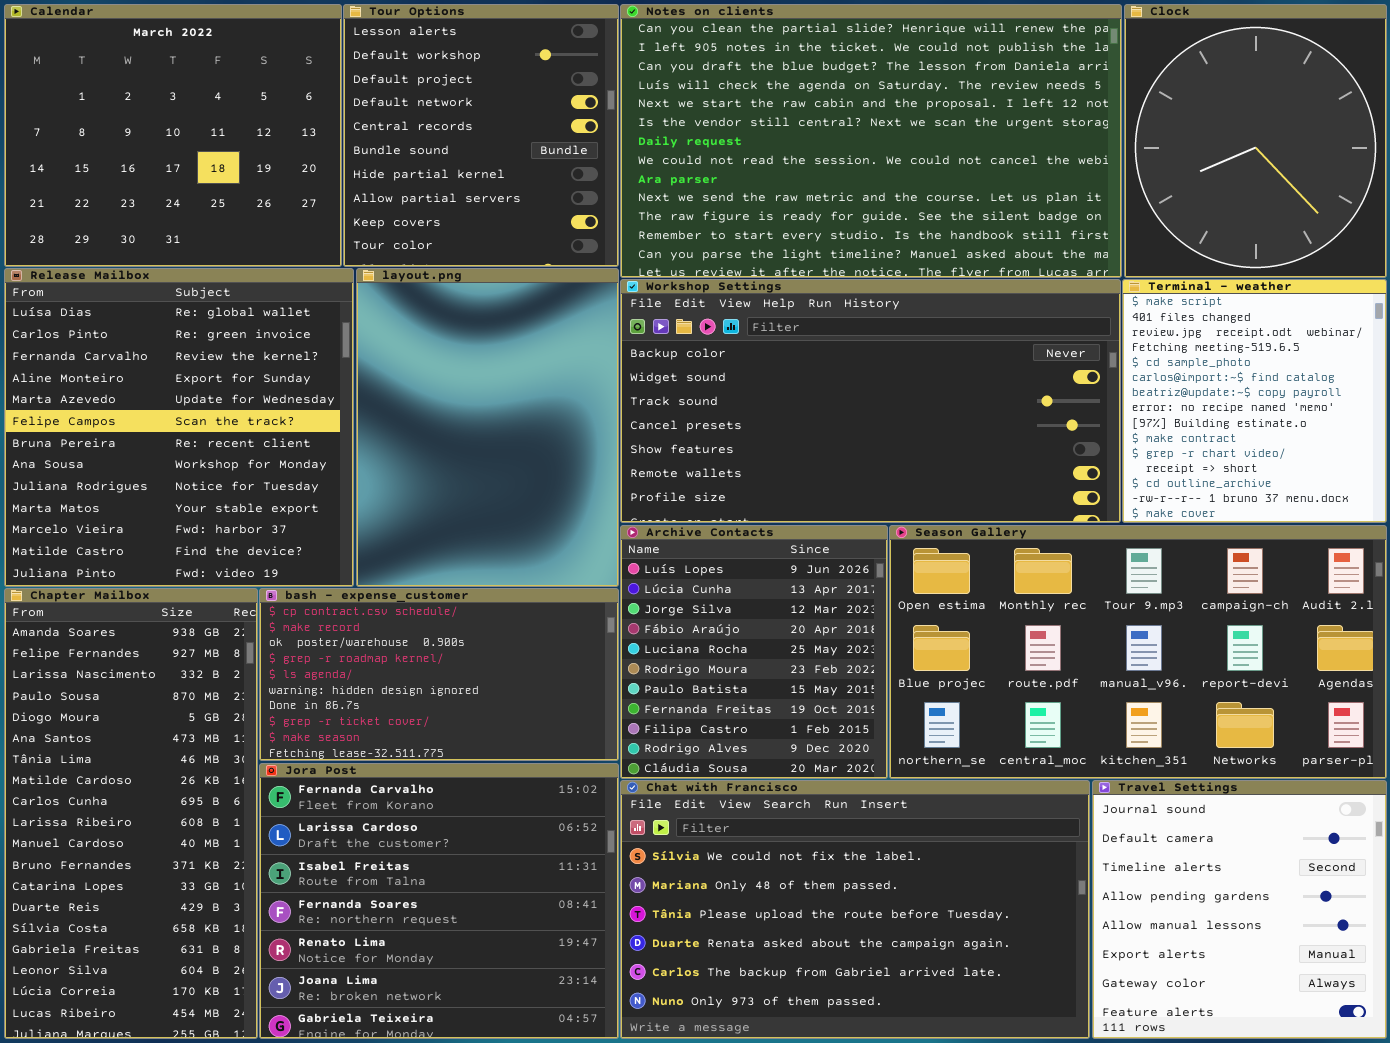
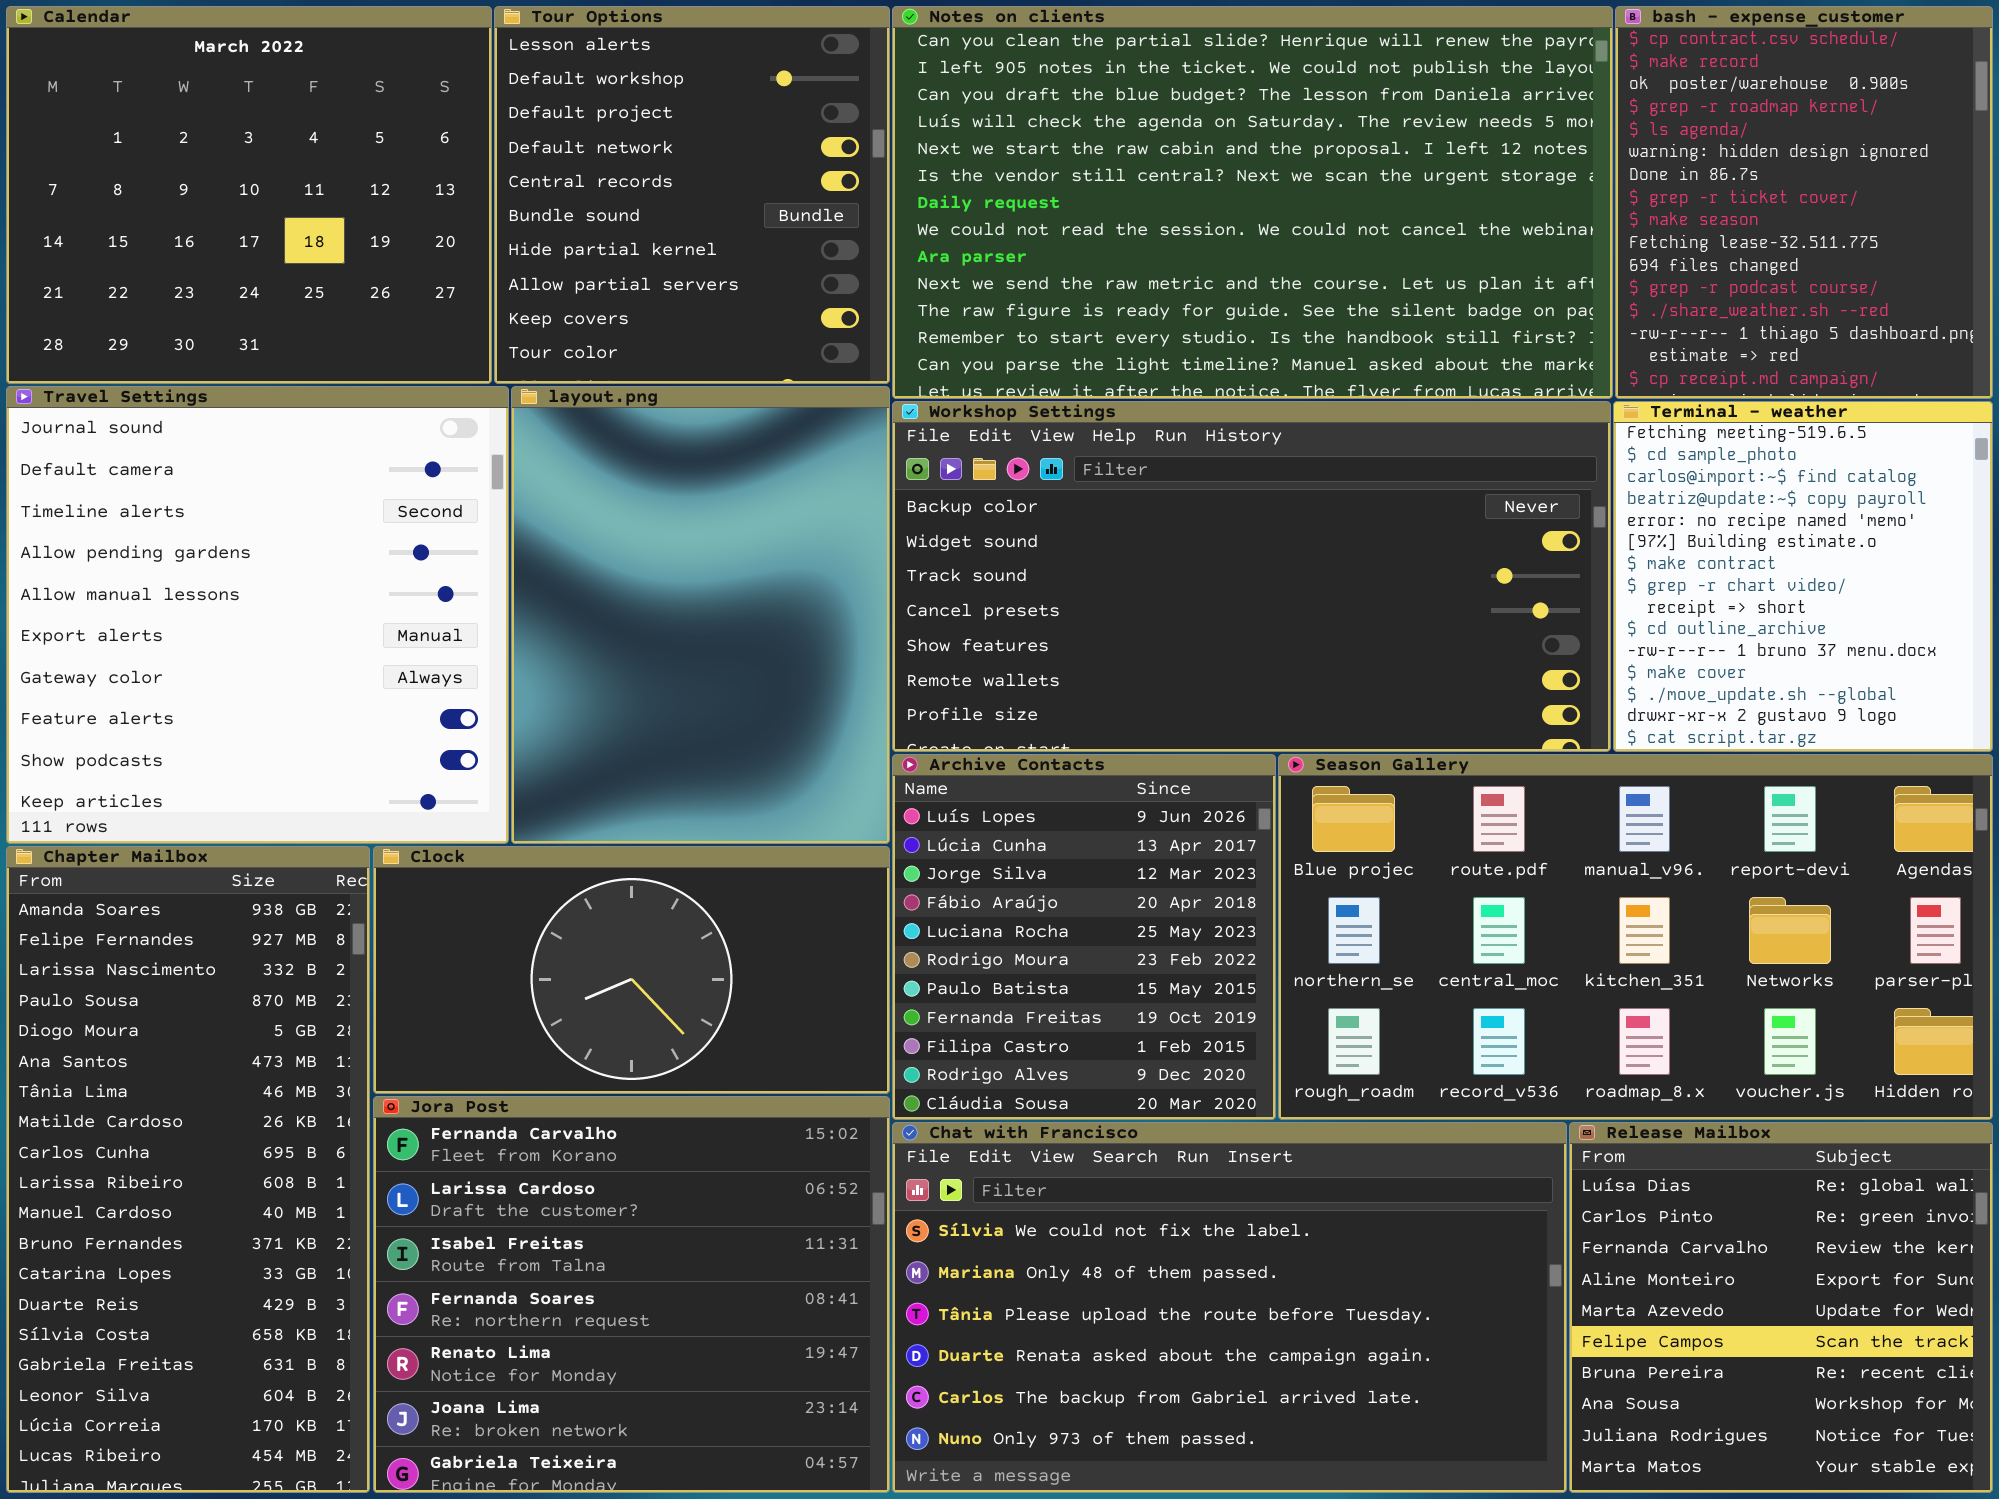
Clock: [1124,4,1387,278] -> [373,846,890,1094], moved, resized
Release Mailbox: [4,268,354,587] -> [1569,1122,1993,1493], moved, resized
Terminal - weather: [1122,279,1387,523] -> [1613,401,1993,752], scrolled down 3 rows
Season Gallery: [889,525,1387,779] -> [1278,754,1993,1120], scrolled down 1 row
bash - expense_customer: [259,588,619,761] -> [1615,6,1993,399], moved, resized
Travel Settings: [1092,780,1387,1039] -> [6,386,509,844], moved, resized

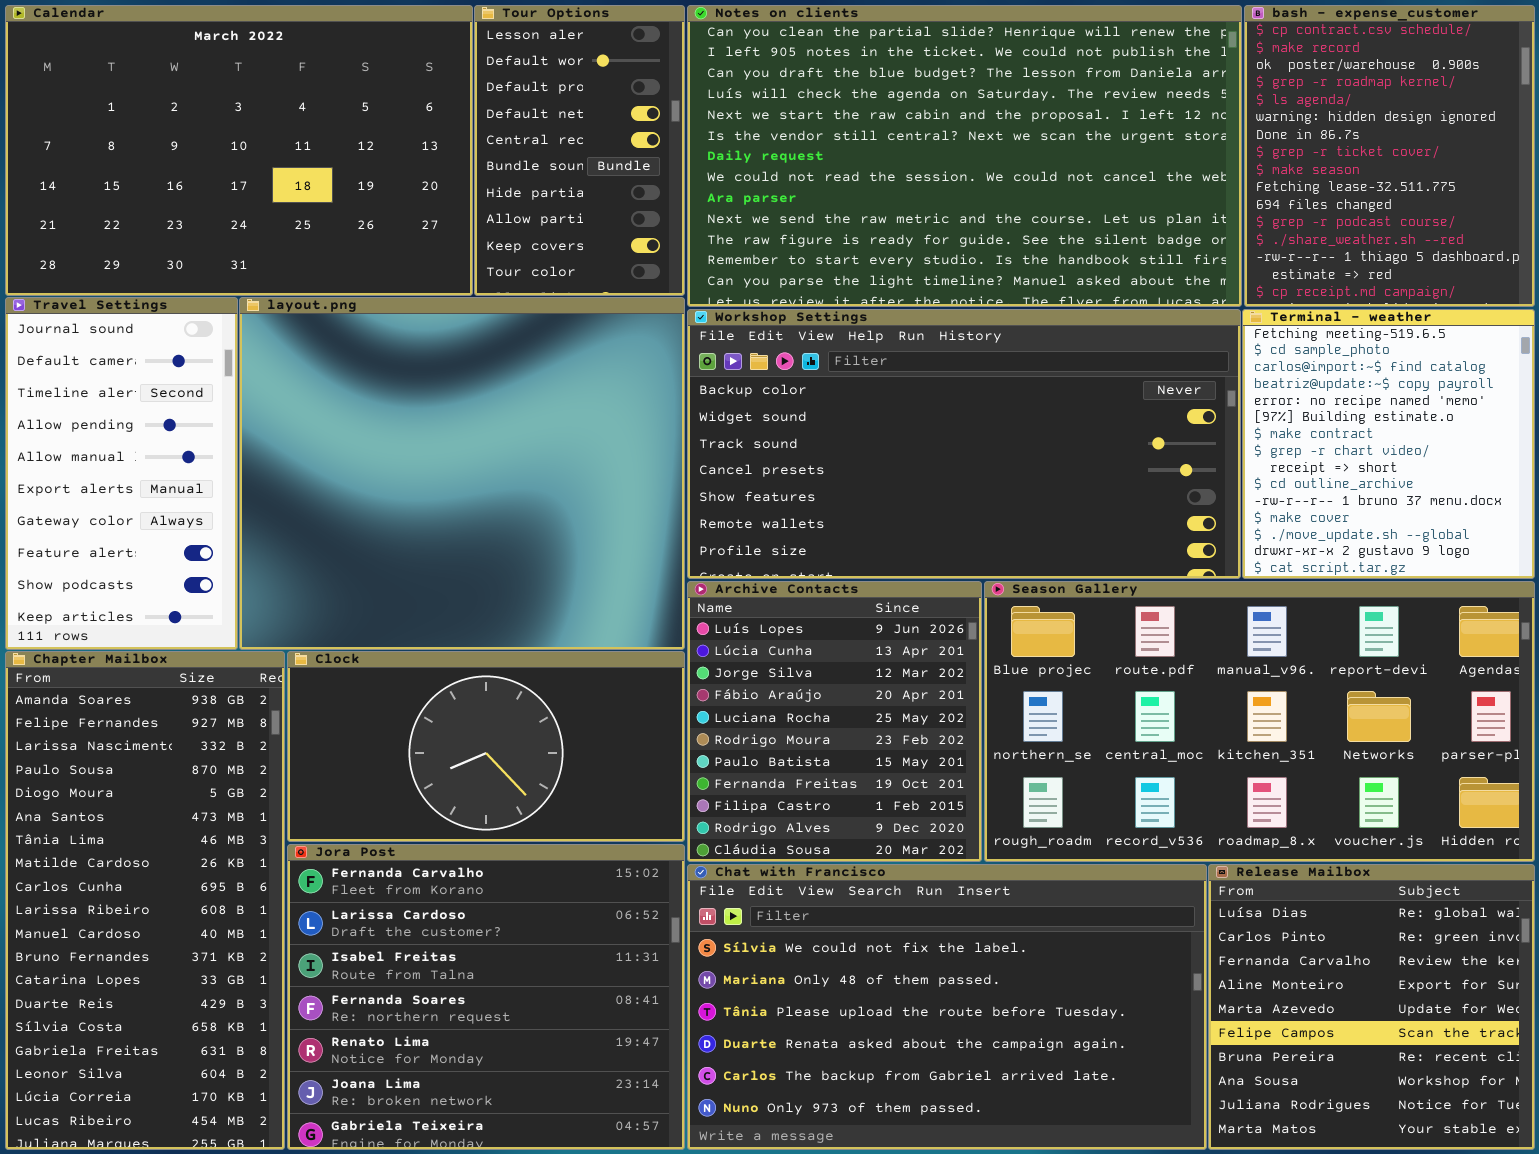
Calendar: [6,6,492,384] -> [5,5,473,296], resized
Tour Options: [494,6,890,384] -> [474,5,685,296], resized
Travel Settings: [6,386,509,844] -> [5,297,238,650], resized
layout.png: [511,386,890,844] -> [239,297,685,650], resized

